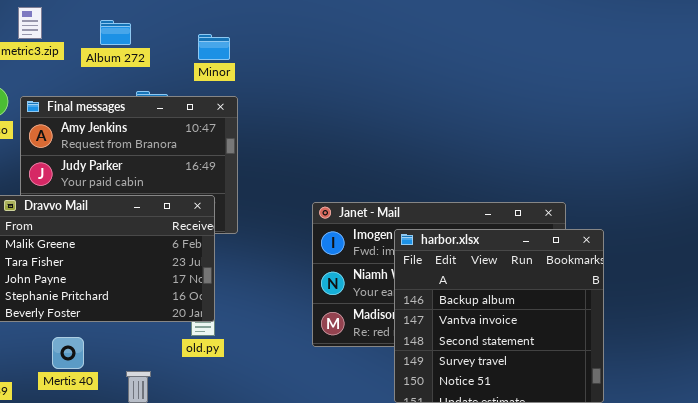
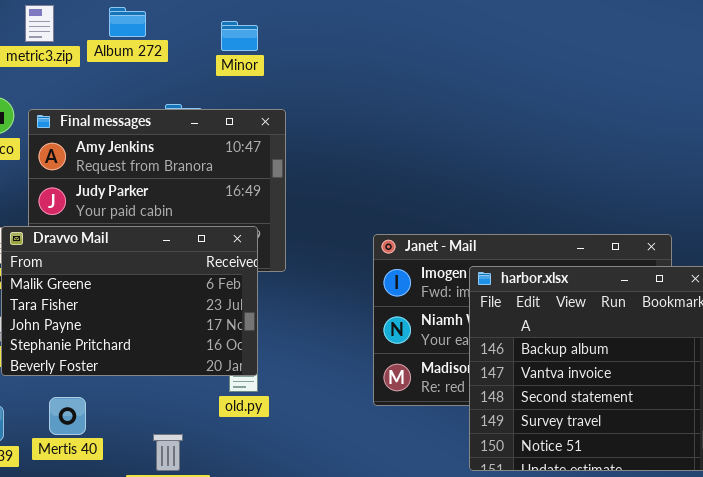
Album 272: [100,20,131,45] -> [109,7,146,37], moved
Minor: [198,34,230,60] -> [221,21,258,51], moved
Mertis 40: [52,337,84,369] -> [49,397,86,435], moved

